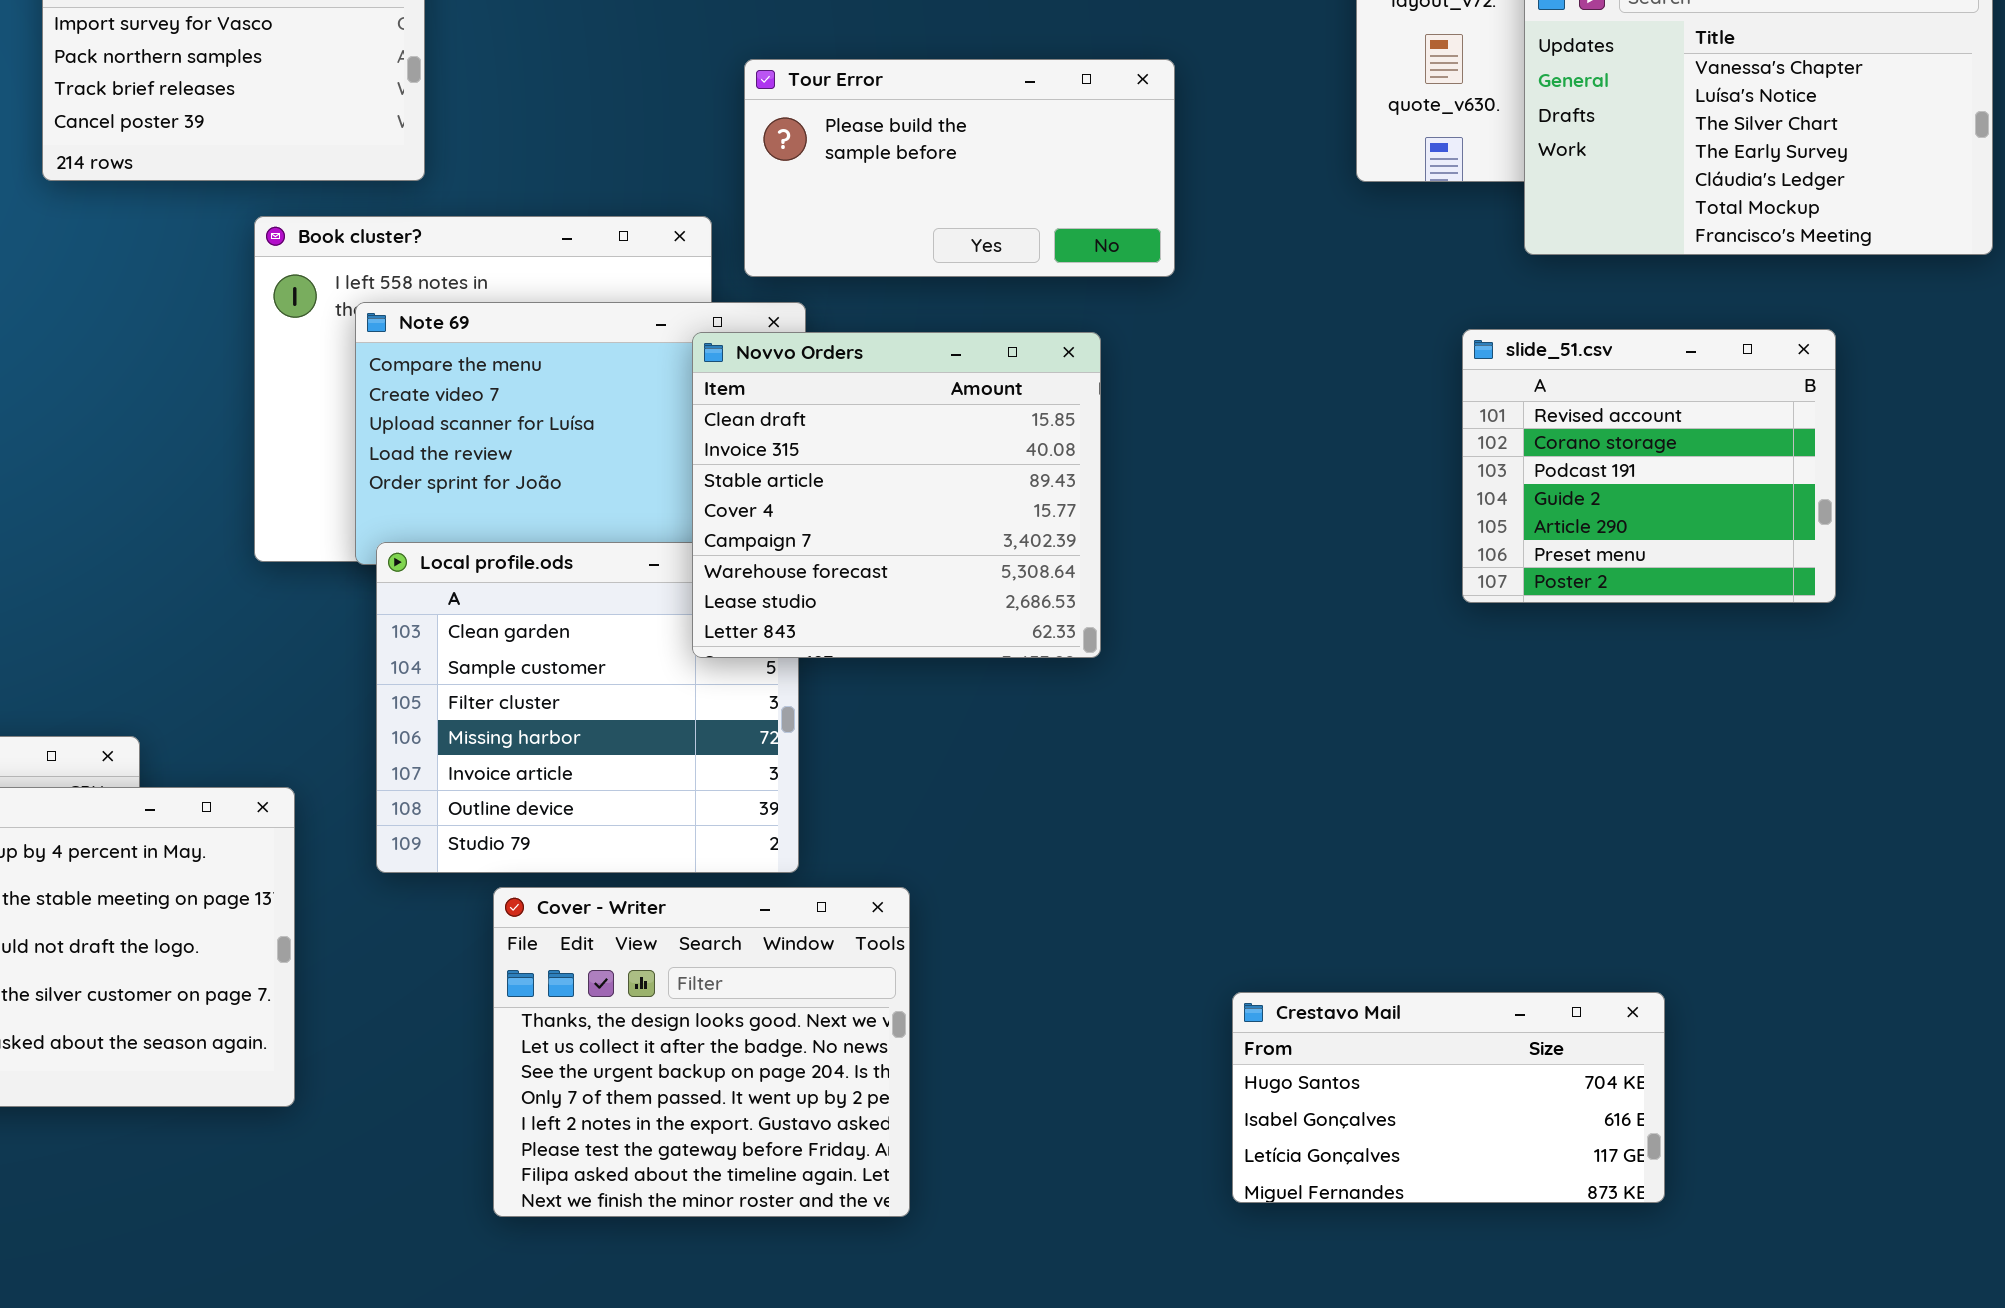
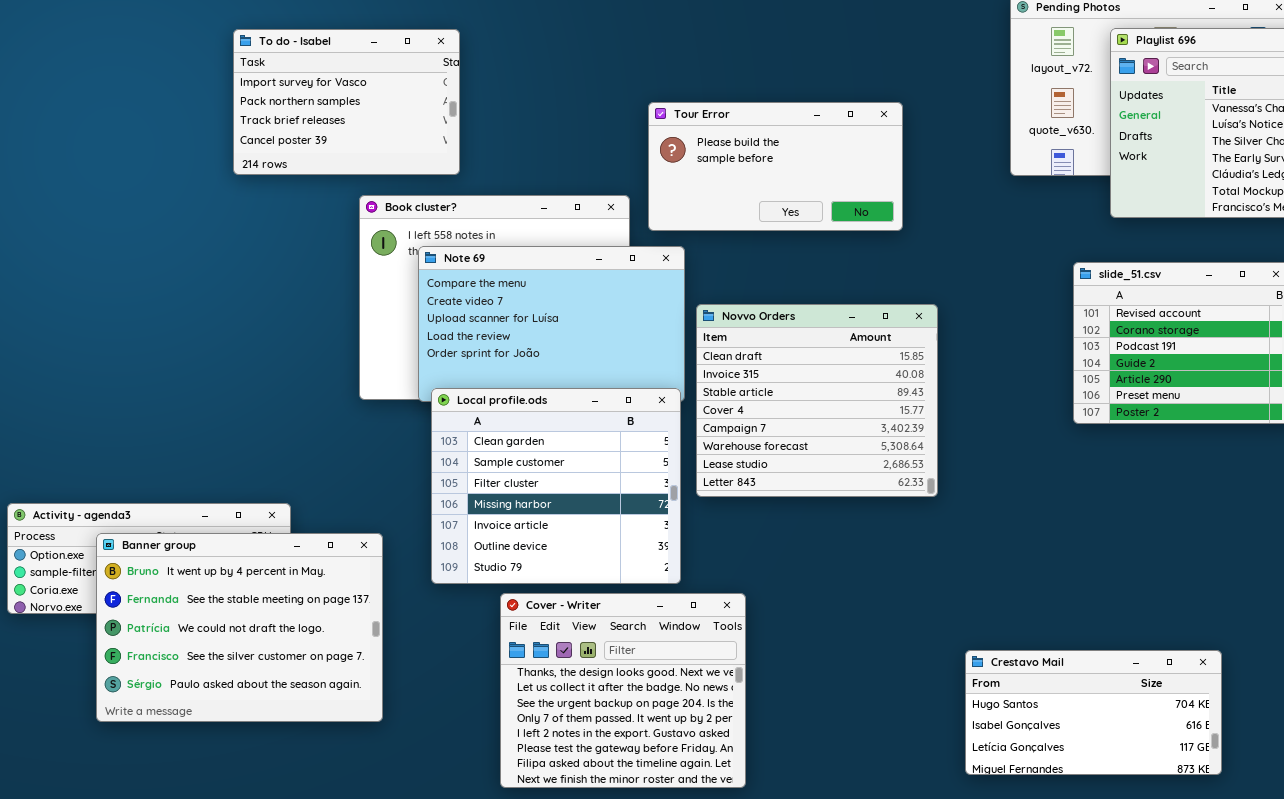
Novvo Orders: [692,332,1101,658] -> [696,304,938,497], moved
Crestavo Mail: [1232,992,1665,1203] -> [965,650,1222,775], moved

